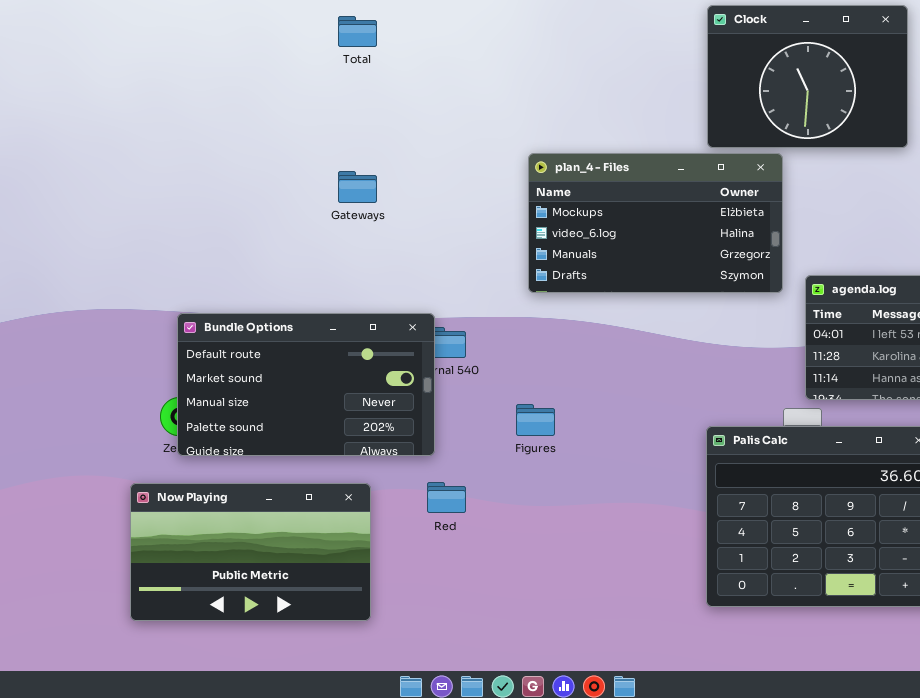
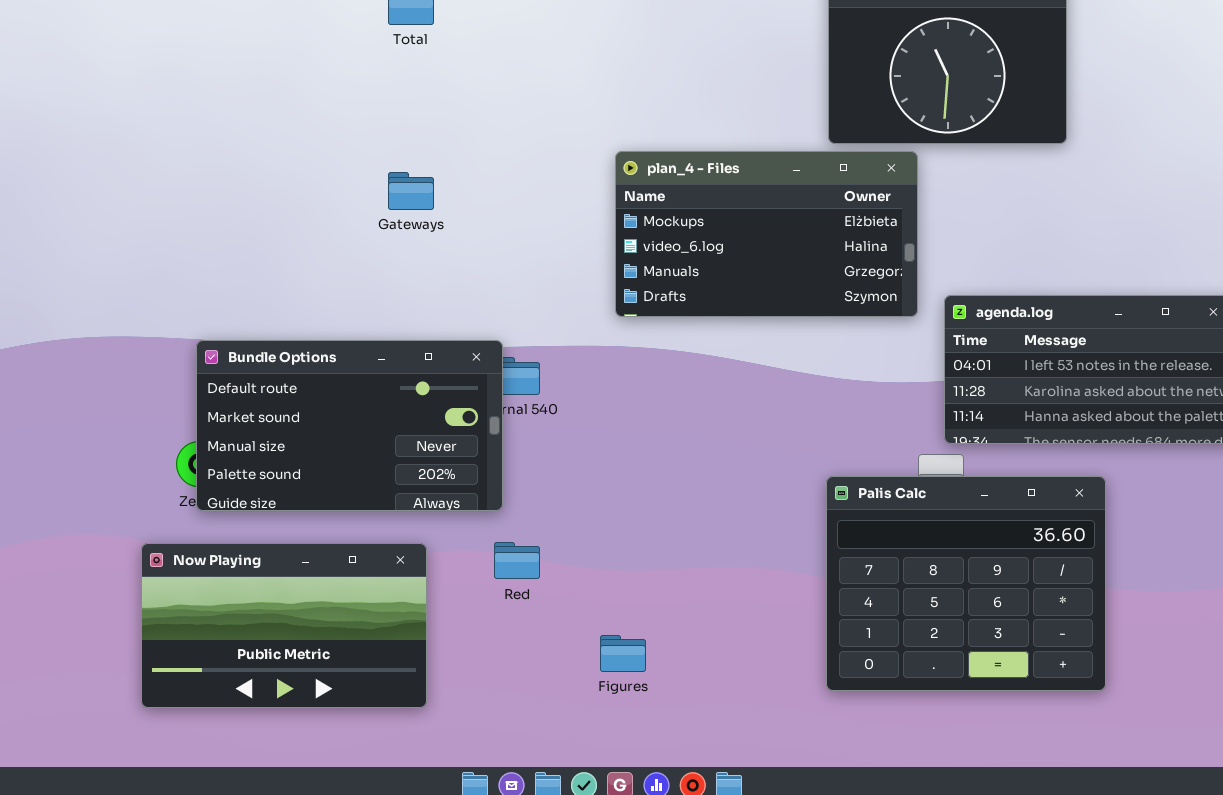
Figures: [516,404,555,436] -> [600,635,646,672], moved

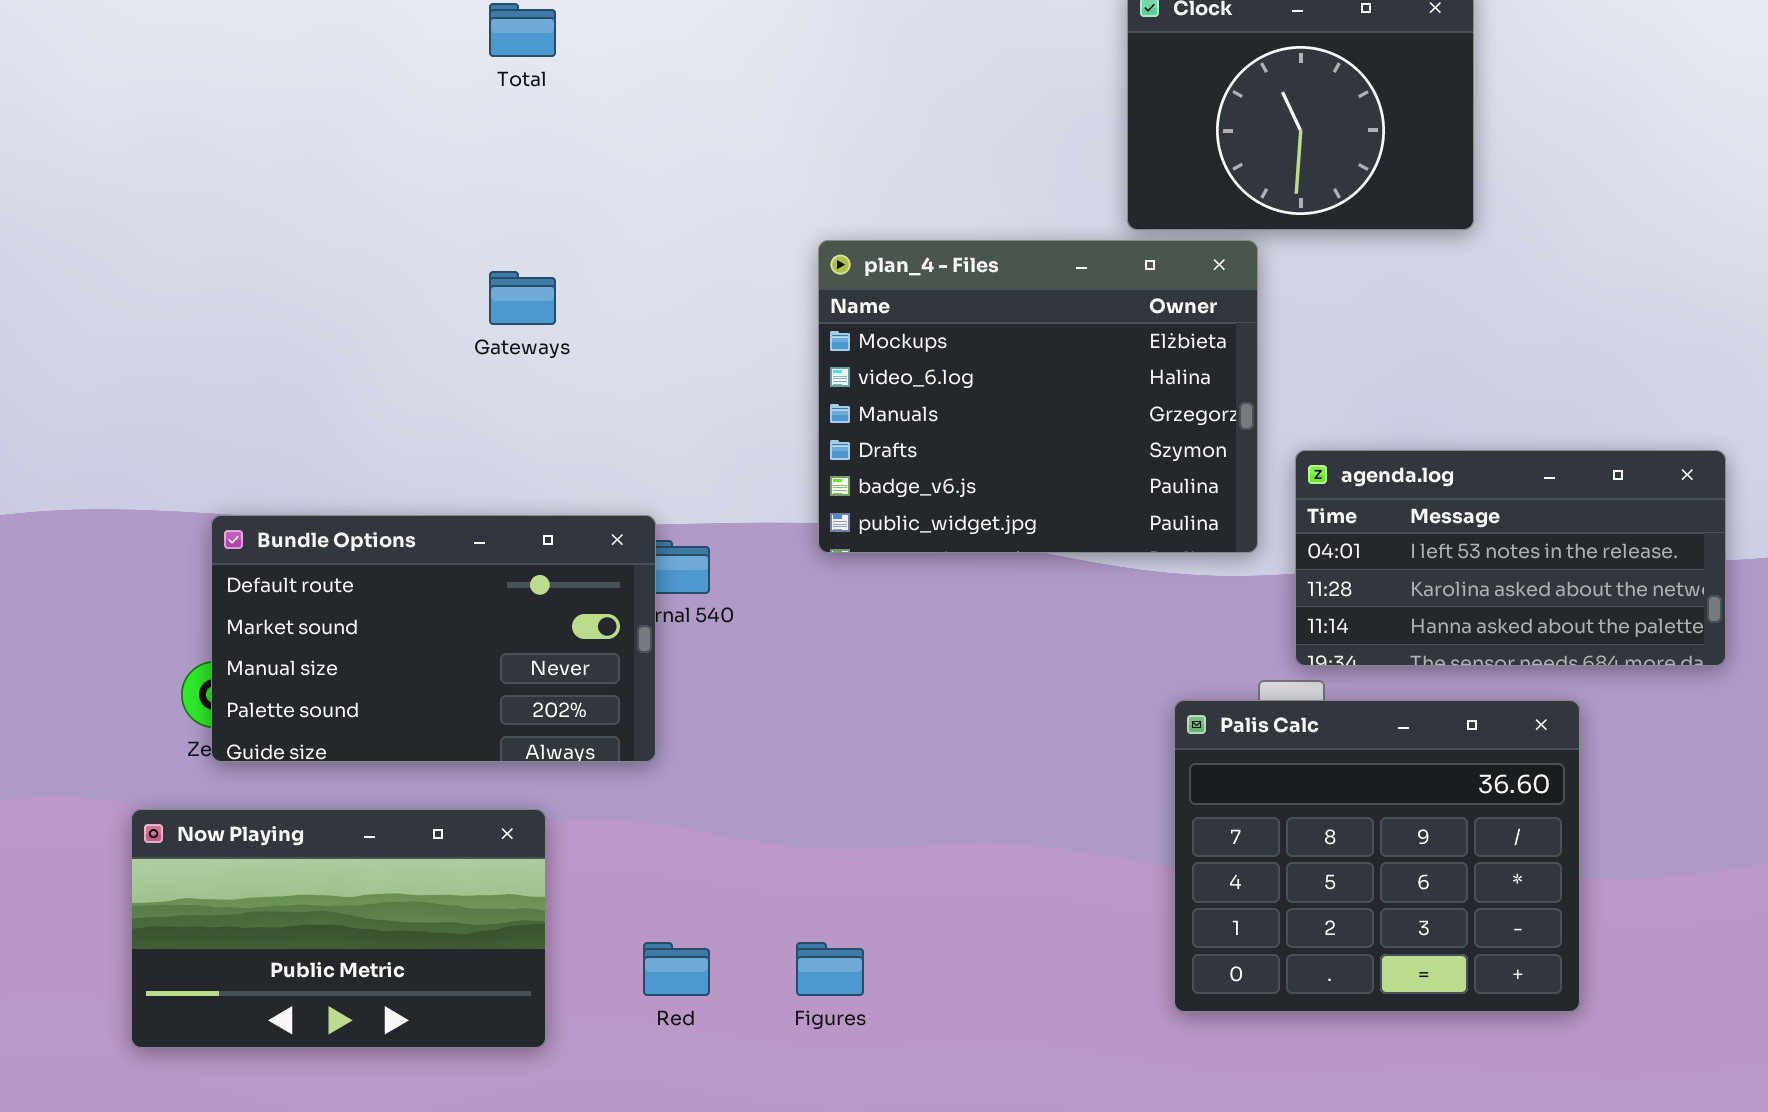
plan_4 - Files: [615,151,918,317] -> [818,240,1258,553], resized
Palis Calc: [826,476,1106,691] -> [1174,700,1580,1012], moved
Red: [494,542,540,579] -> [643,942,710,996], moved

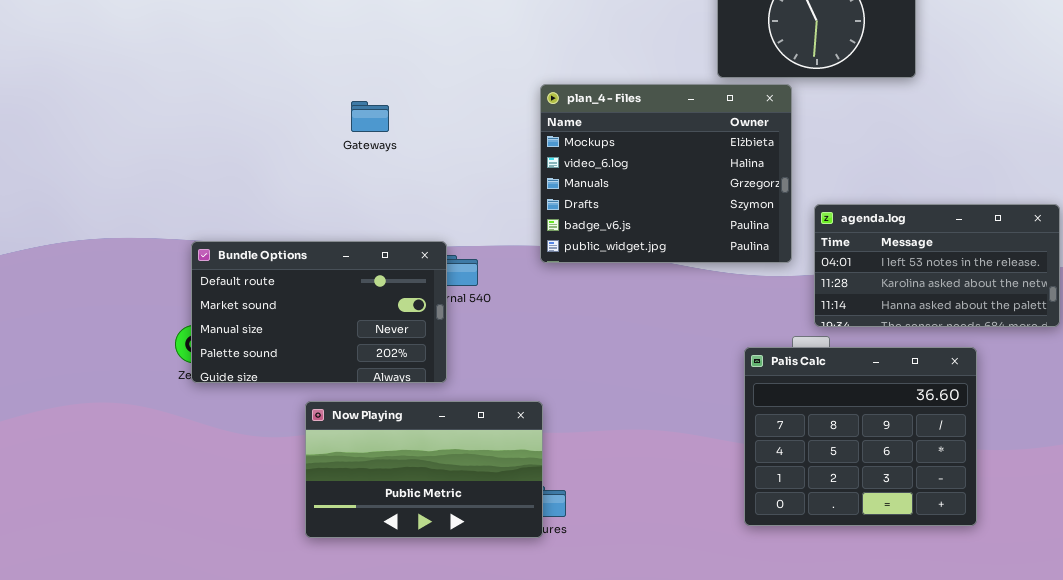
Now Playing: [131,809,546,1048] -> [305,401,543,538], moved

